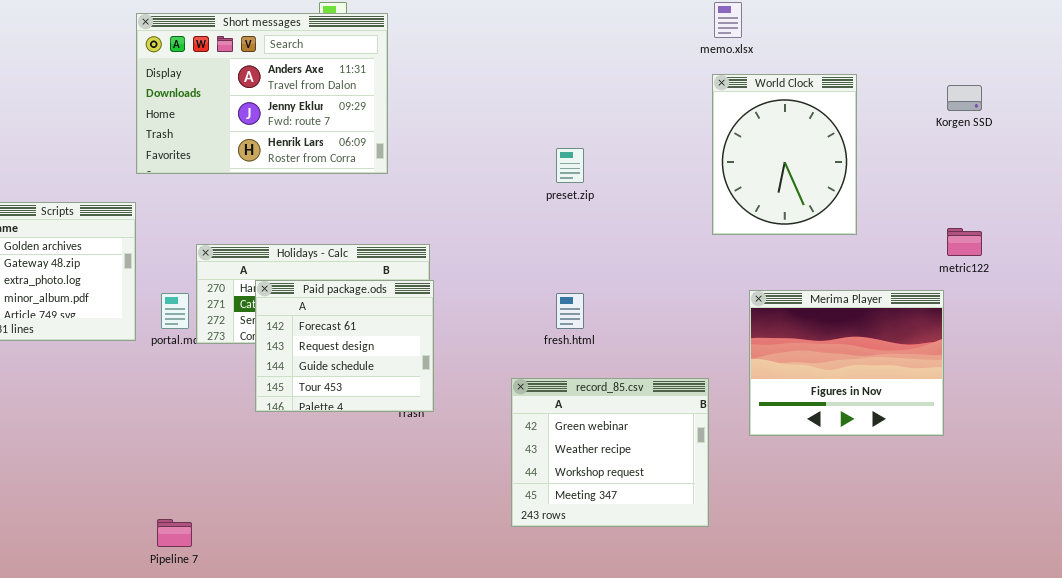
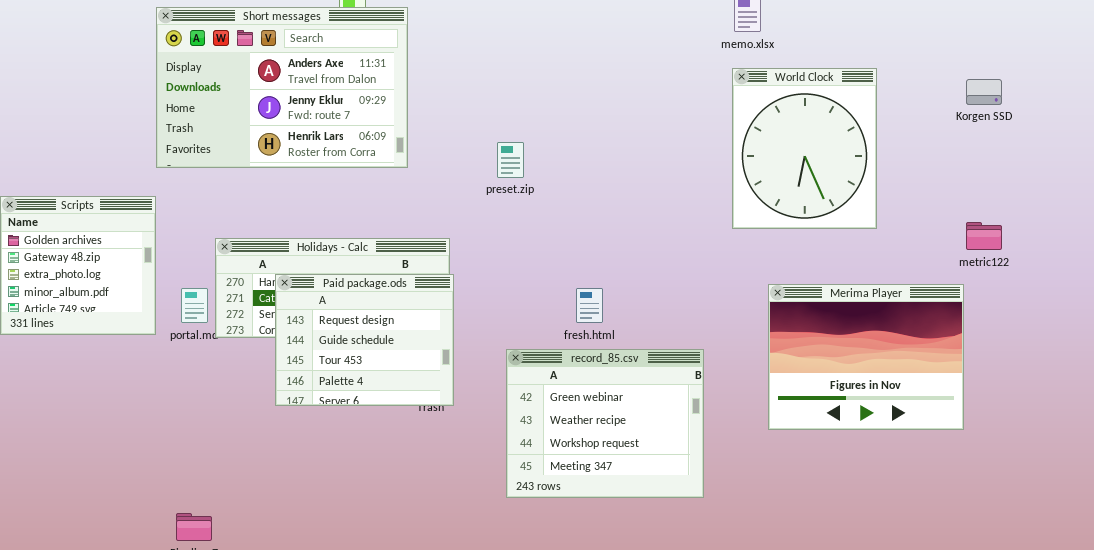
preset.zip: [556,148,584,183] -> [497,142,524,178], moved
Paid package.ods: [255,280,434,412] -> [275,274,454,406], scrolled down 1 row
record_85.csv: [511,378,709,527] -> [506,349,704,498], moved

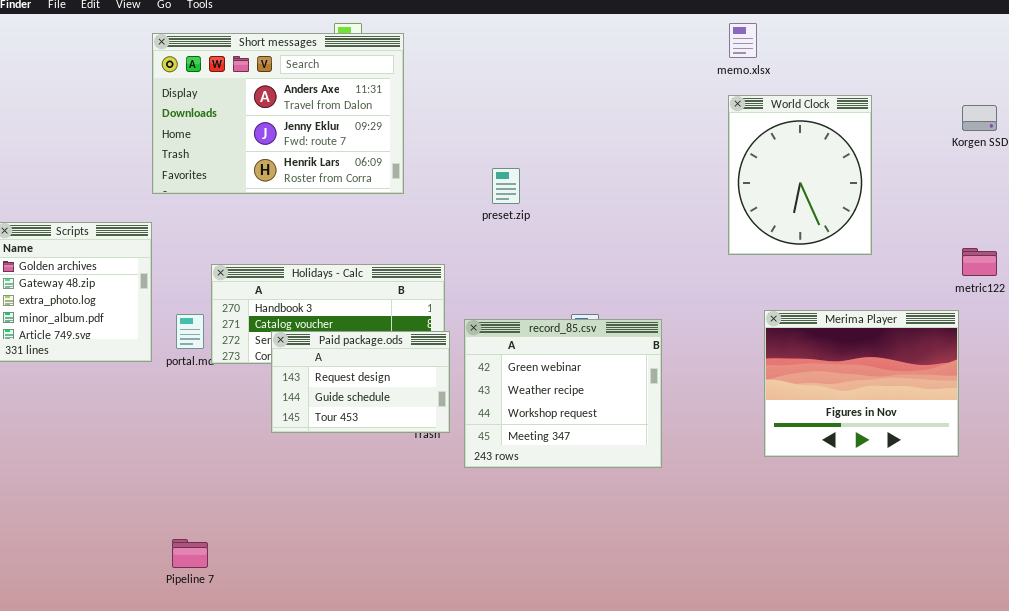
Paid package.ods: [275,274,454,406] -> [271,331,450,433], resized
record_85.csv: [506,349,704,498] -> [464,319,662,468], moved

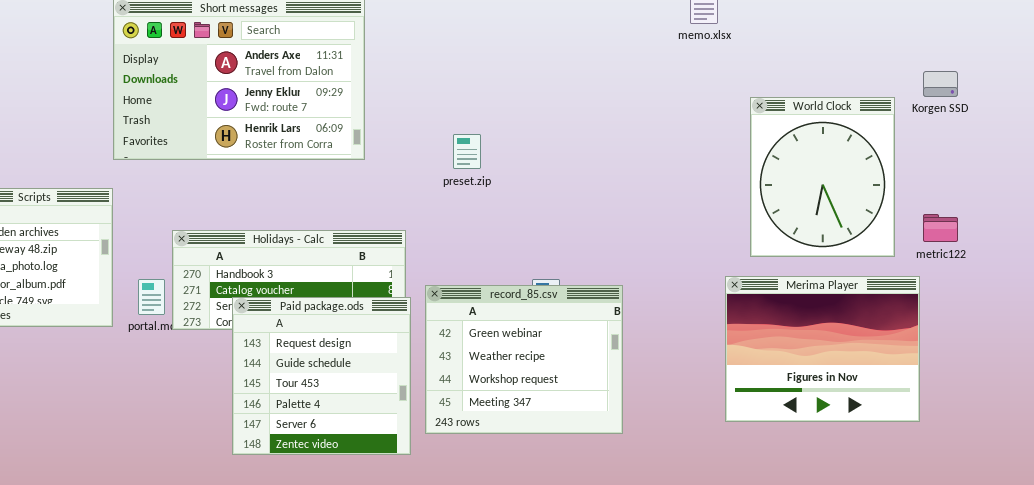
World Clock: [728,95,872,255] -> [750,97,895,257], moved
Paid package.ods: [271,331,450,433] -> [232,297,411,455], resized

